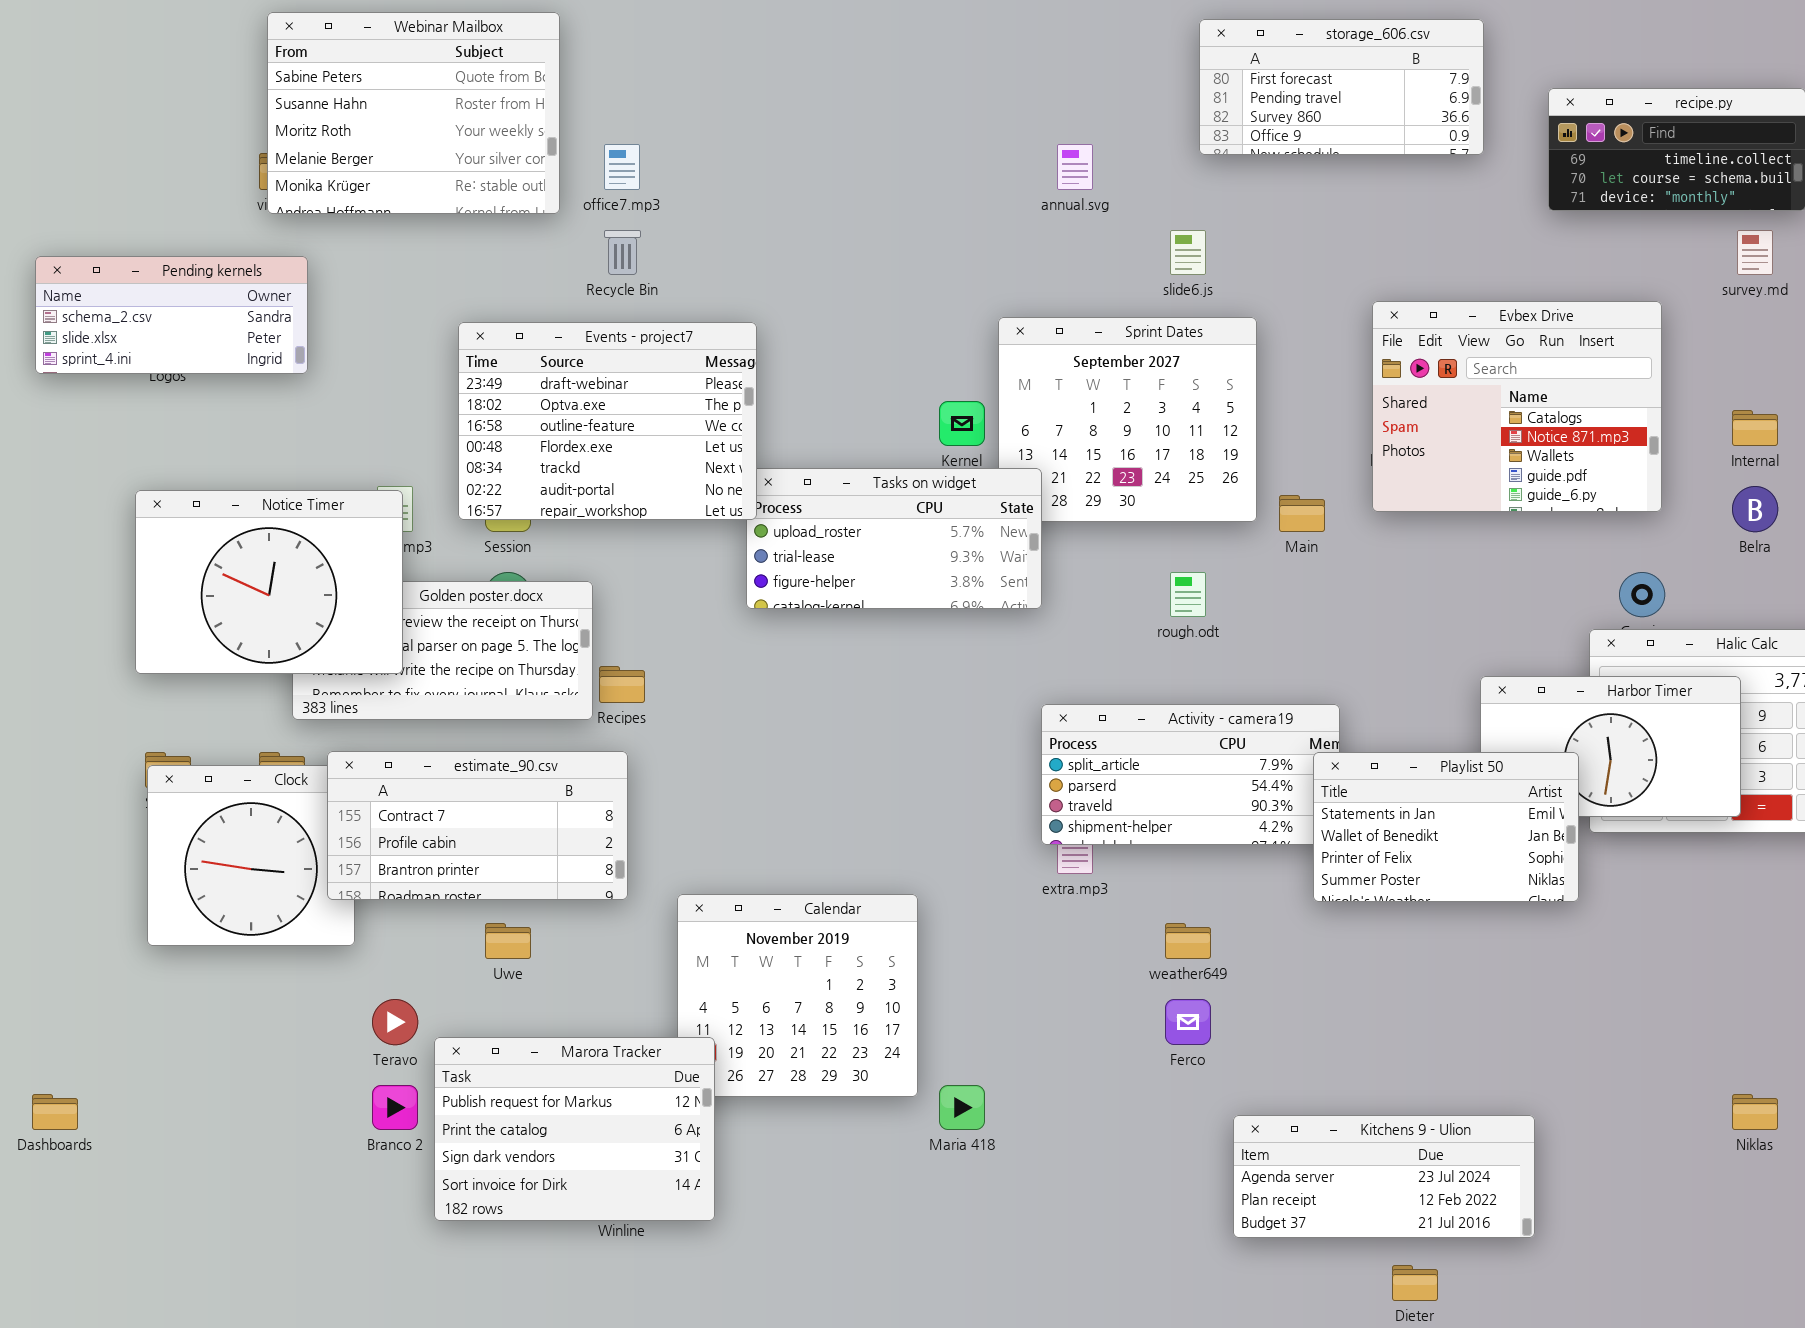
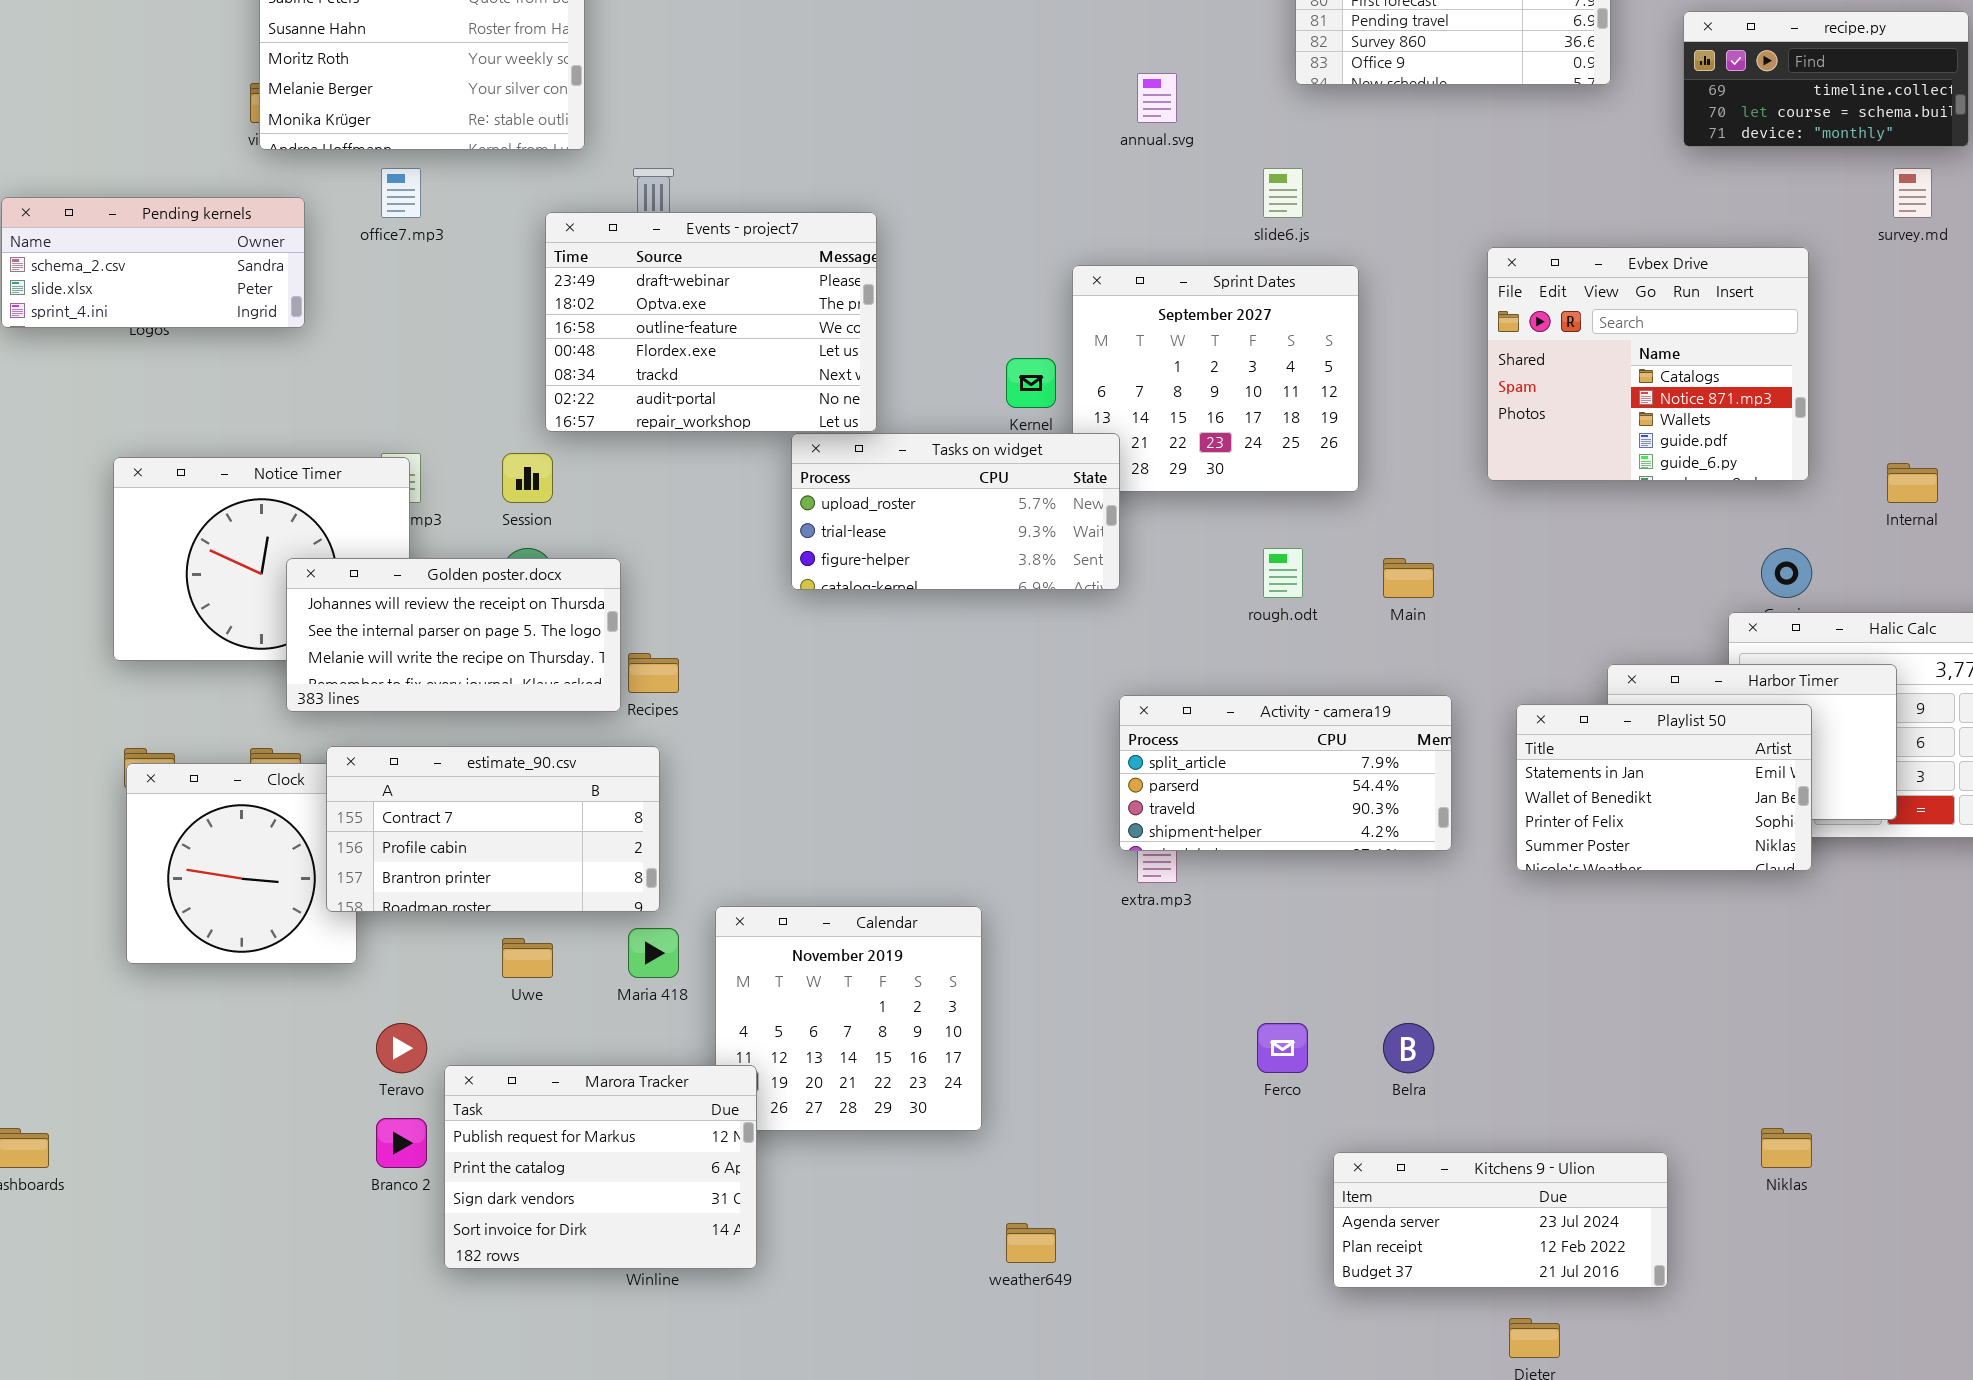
office7.mp3: [604,144,640,190] -> [381,168,421,218], moved
Events - project7: [458,322,757,520] -> [545,212,877,432], moved
Internal: [1732,410,1778,446] -> [1887,463,1938,503], moved
Belra: [1732,486,1778,532] -> [1383,1023,1434,1073], moved
Main: [1279,495,1325,532] -> [1383,558,1434,598], moved
Golden poster.docx: [292,581,593,720] -> [286,558,621,712], raised
Playlist 50: [1313,752,1579,902] -> [1516,704,1812,871], moved
weather649: [1165,923,1211,959] -> [1006,1223,1056,1263], moved
Maria 418: [939,1085,985,1130] -> [628,928,679,978], moved
Niklas: [1732,1094,1778,1130] -> [1761,1128,1812,1168], moved

